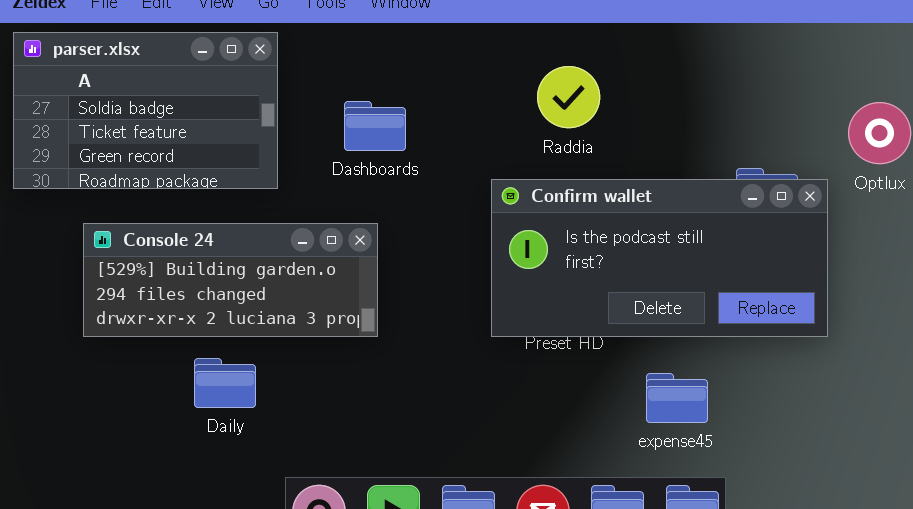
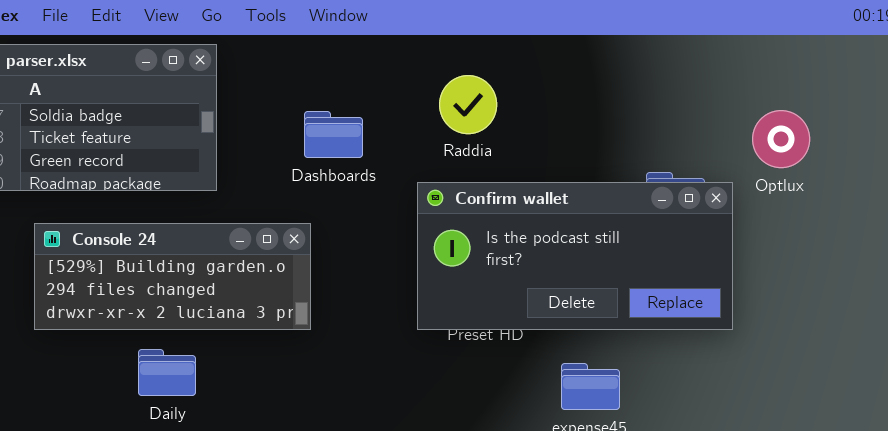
Raddia: [537,66,600,128] -> [439,75,497,134], moved
Dashboards: [344,101,406,151] -> [304,111,363,158], moved

